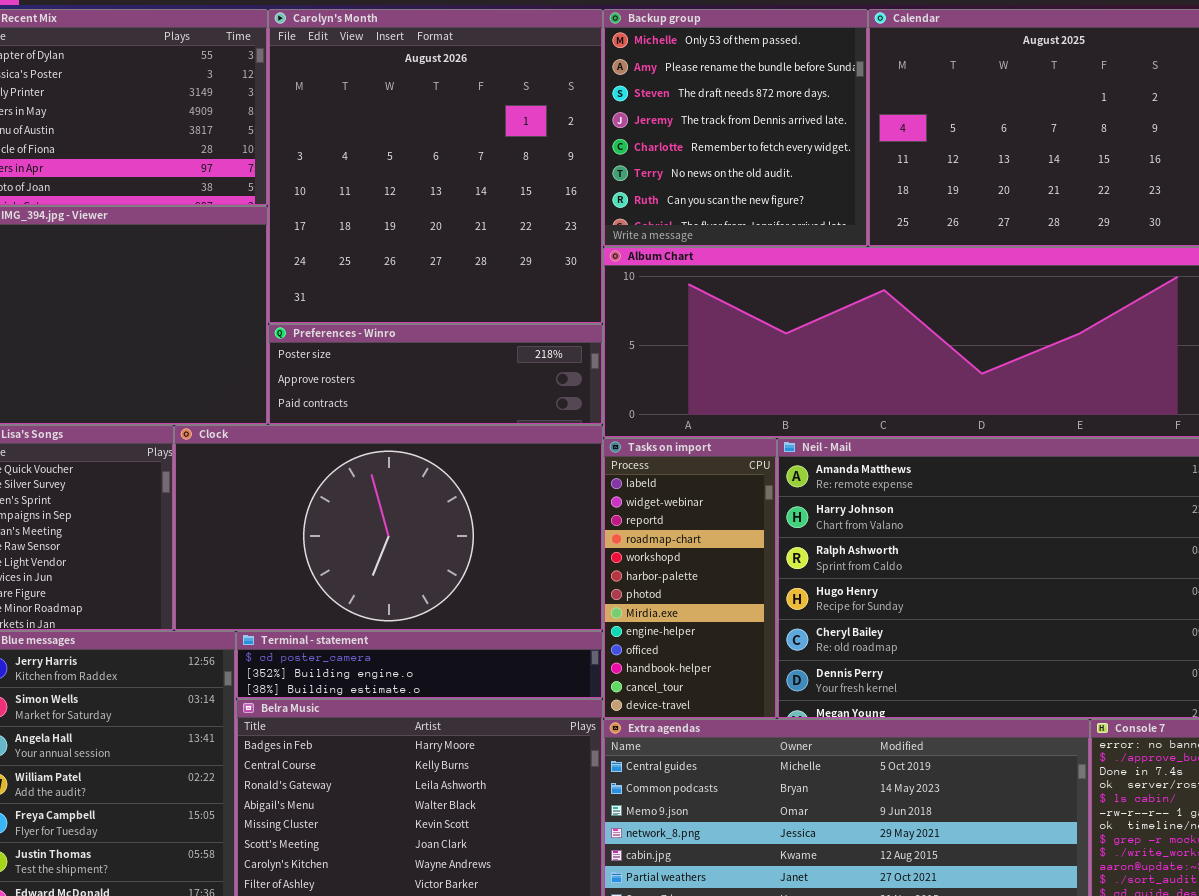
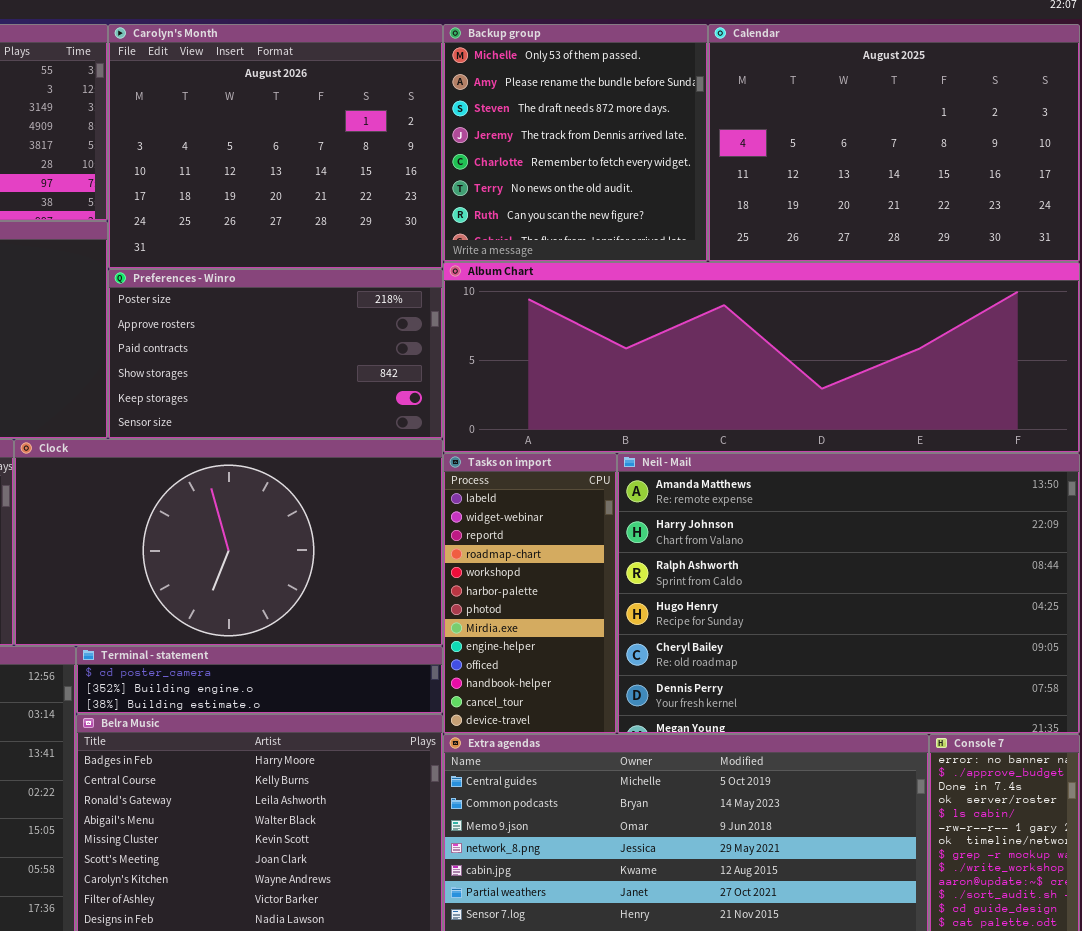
Carolyn's Month: [268,9,603,324] -> [108,24,443,269], resized
Preferences - Winro: [268,324,603,425] -> [108,269,443,439], resized

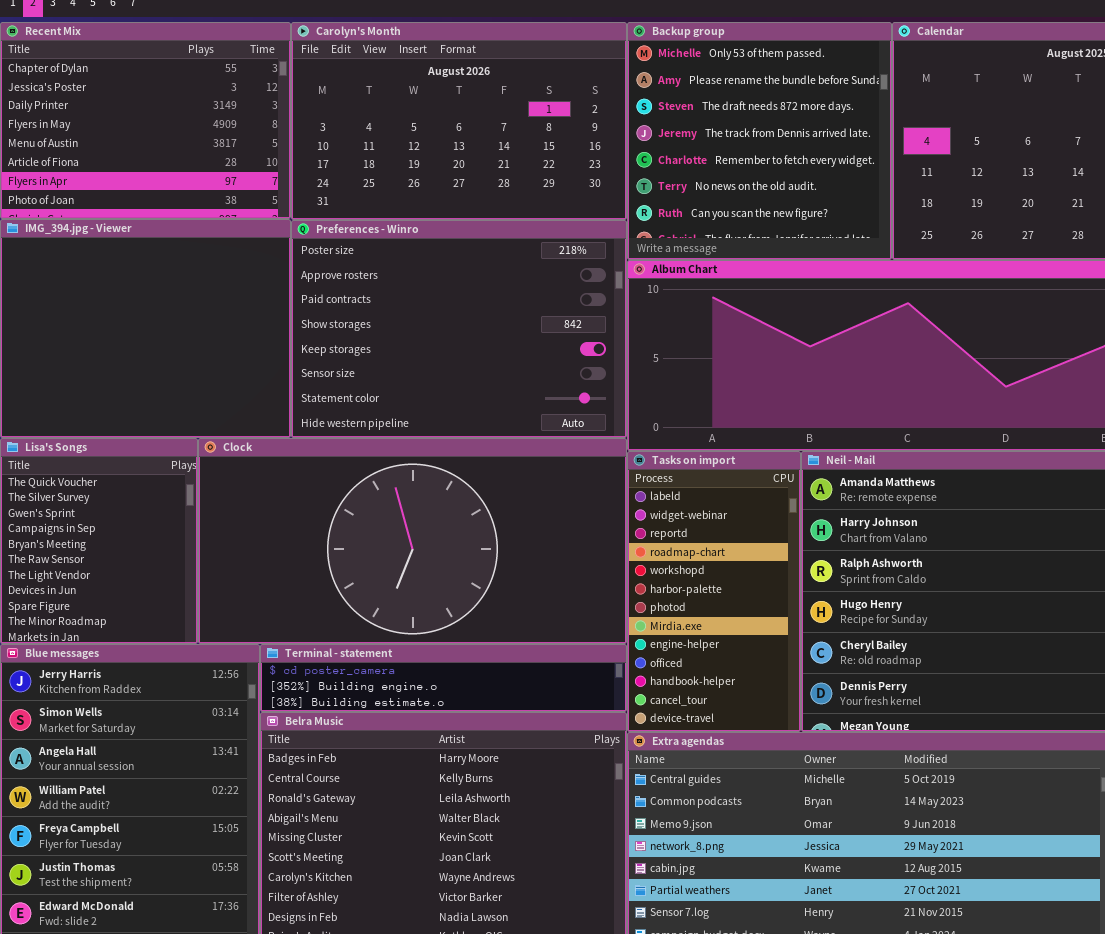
Carolyn's Month: [108,24,443,269] -> [291,22,627,220], resized
Preferences - Winro: [108,269,443,439] -> [291,220,627,438], resized

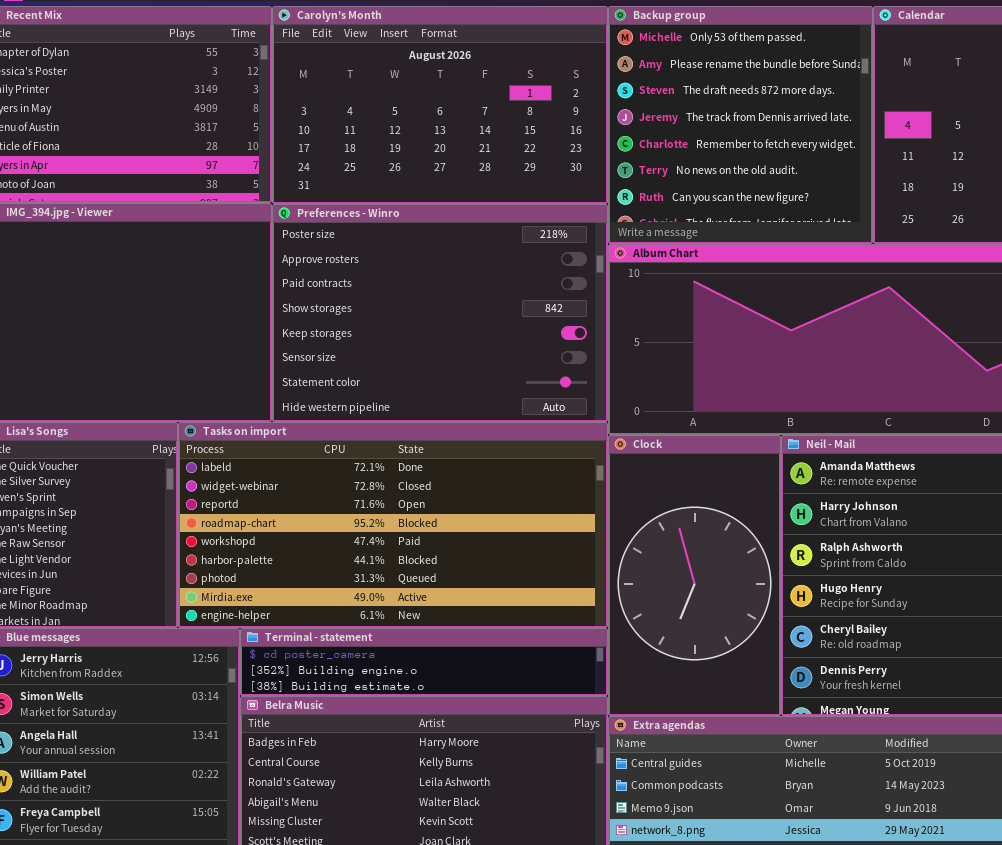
Clock: [198,438,627,644] -> [608,435,781,716], moved, resized
Tasks on import: [627,451,801,732] -> [178,422,608,628], moved, resized

